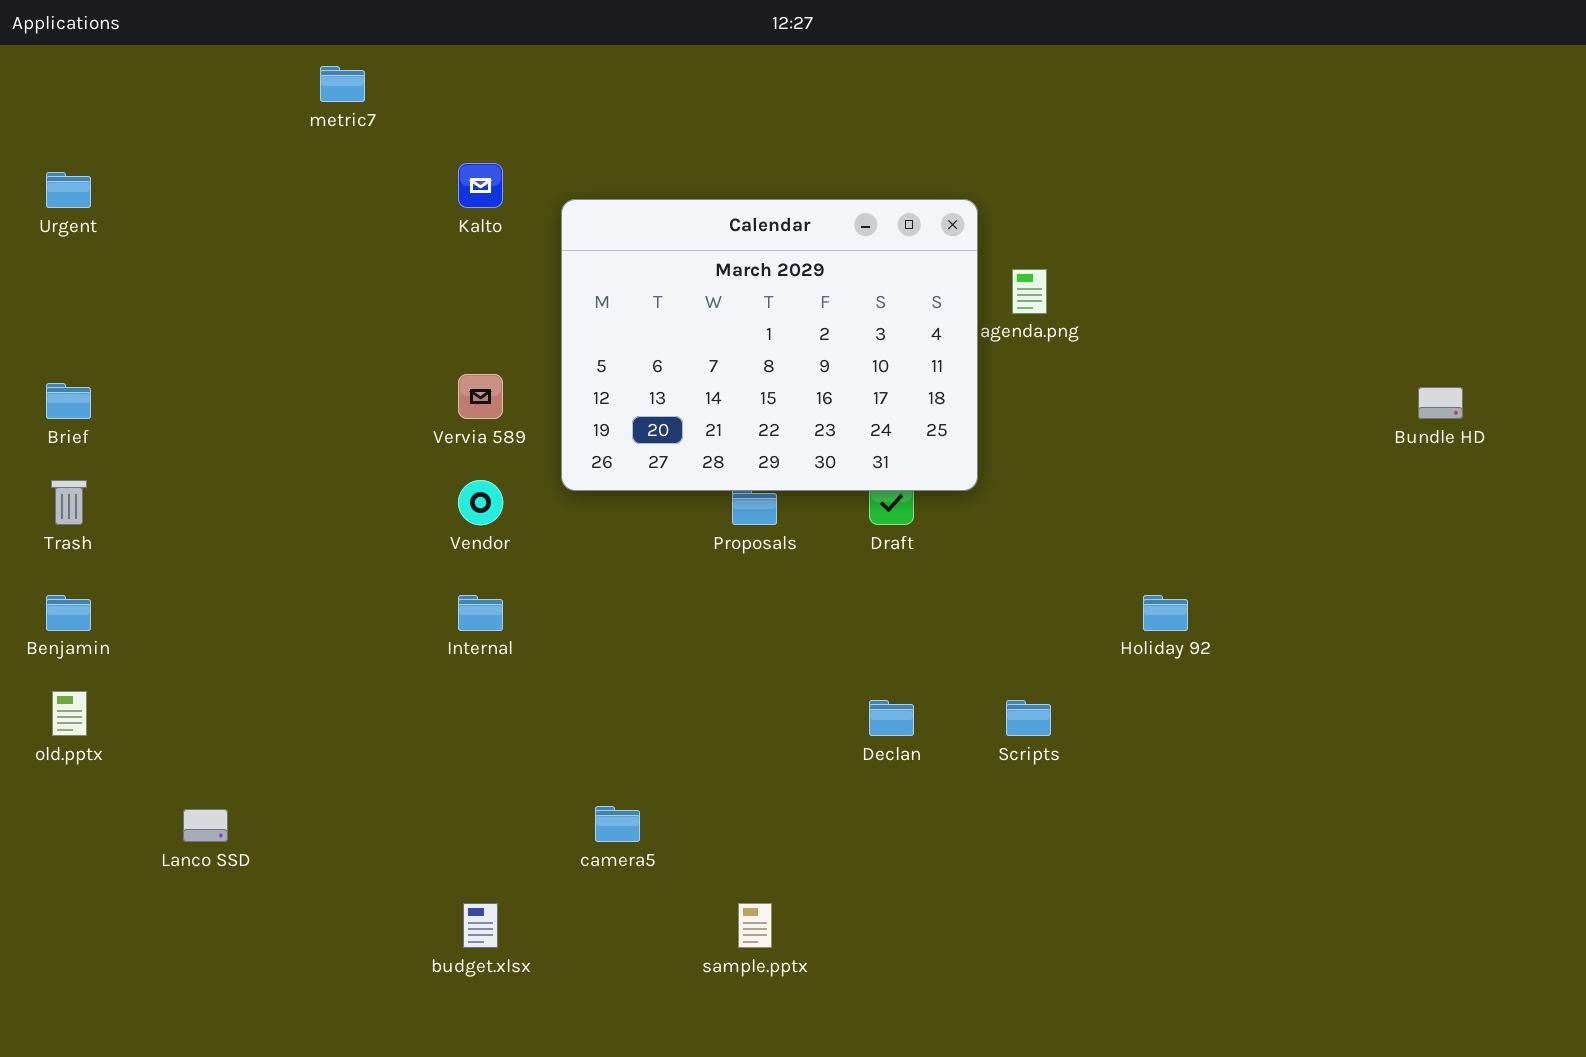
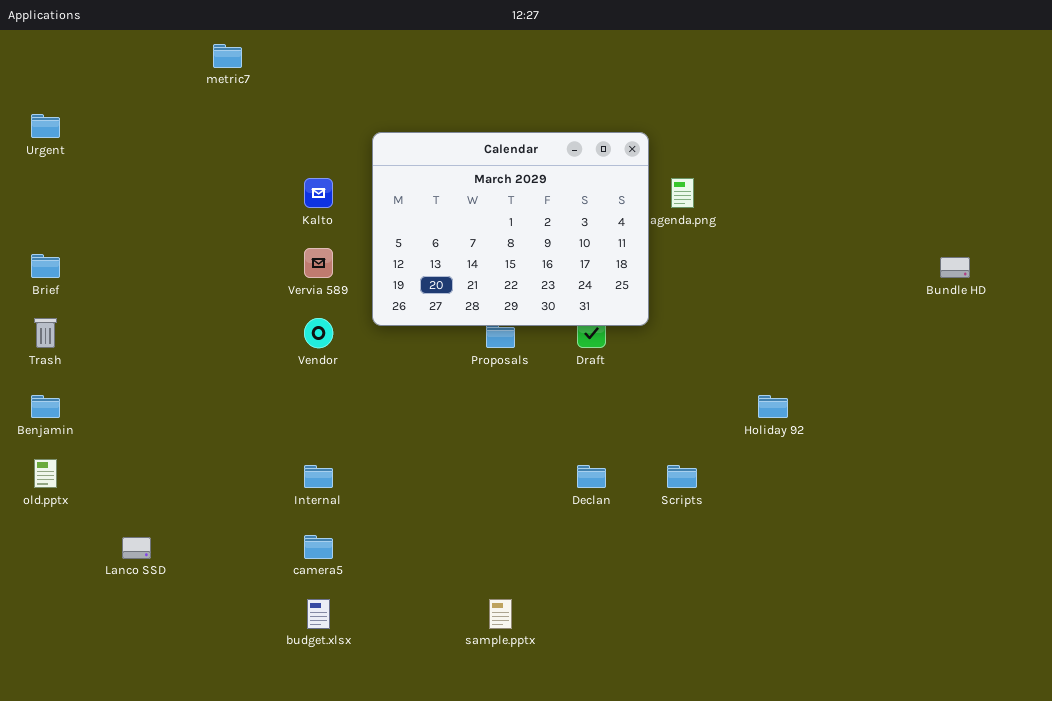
Kalto: [458,163,503,208] -> [304,178,333,208], moved
Internal: [458,595,503,631] -> [304,465,333,488], moved
camera5: [595,806,640,842] -> [304,535,333,559], moved

